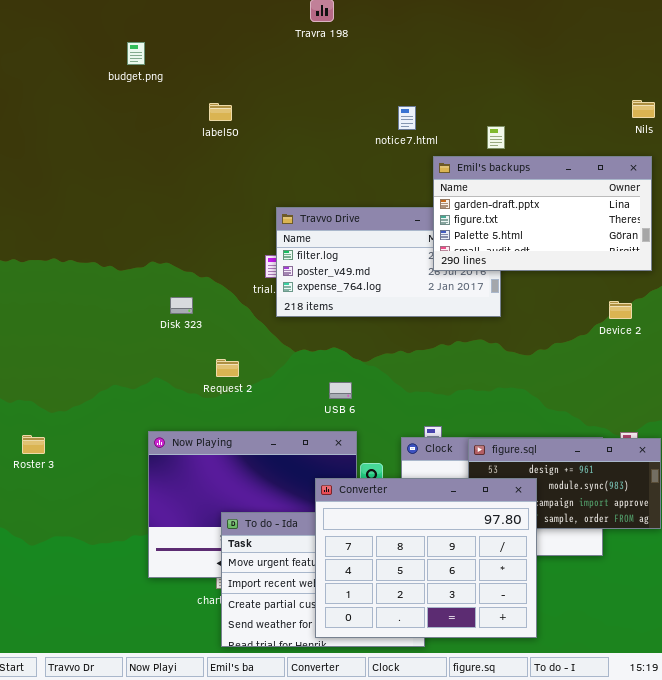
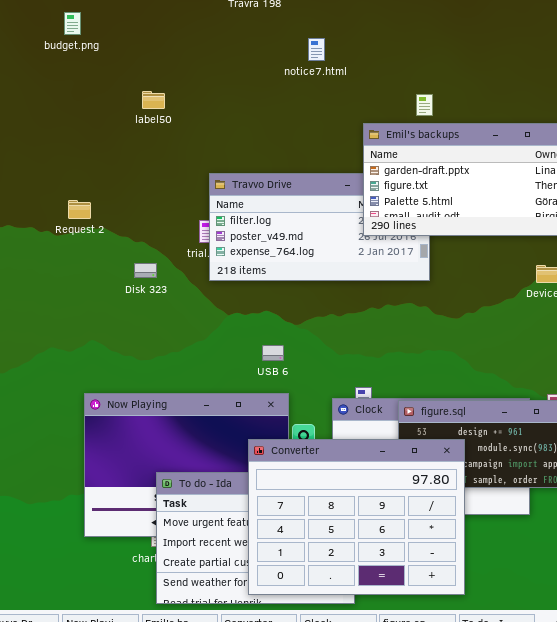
label50: [209,103,232,121] -> [142,91,165,109], moved
notice7.html: [398,106,416,130] -> [308,38,325,61], moved
Disk 323: [170,297,193,314] -> [134,263,157,278], moved
Request 2: [216,359,239,377] -> [68,200,91,219], moved

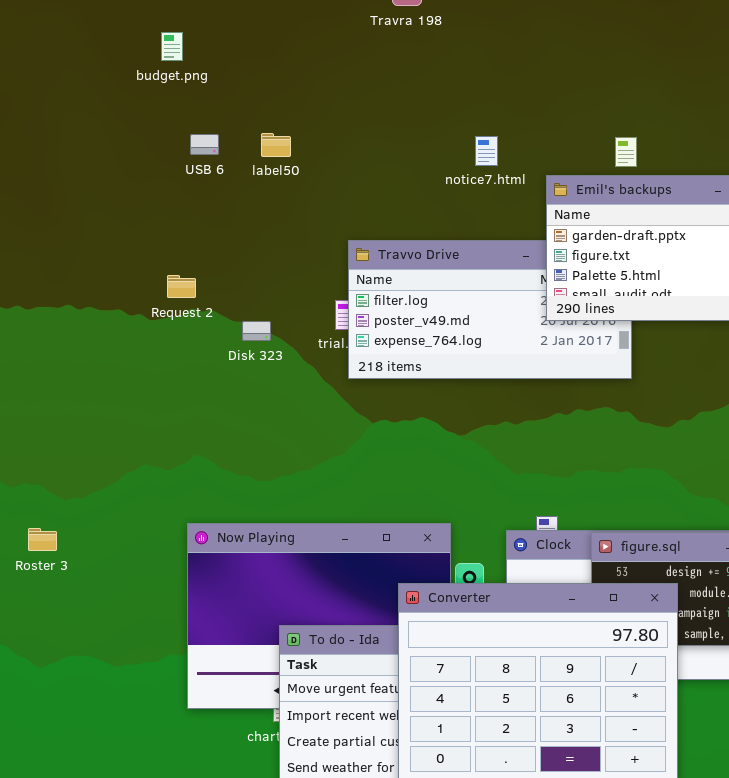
notice7.html: [308,38,325,61] -> [475,136,498,166], moved
Disk 323: [134,263,157,278] -> [242,321,271,341], moved
USB 6: [262,345,284,361] -> [190,134,219,155], moved

